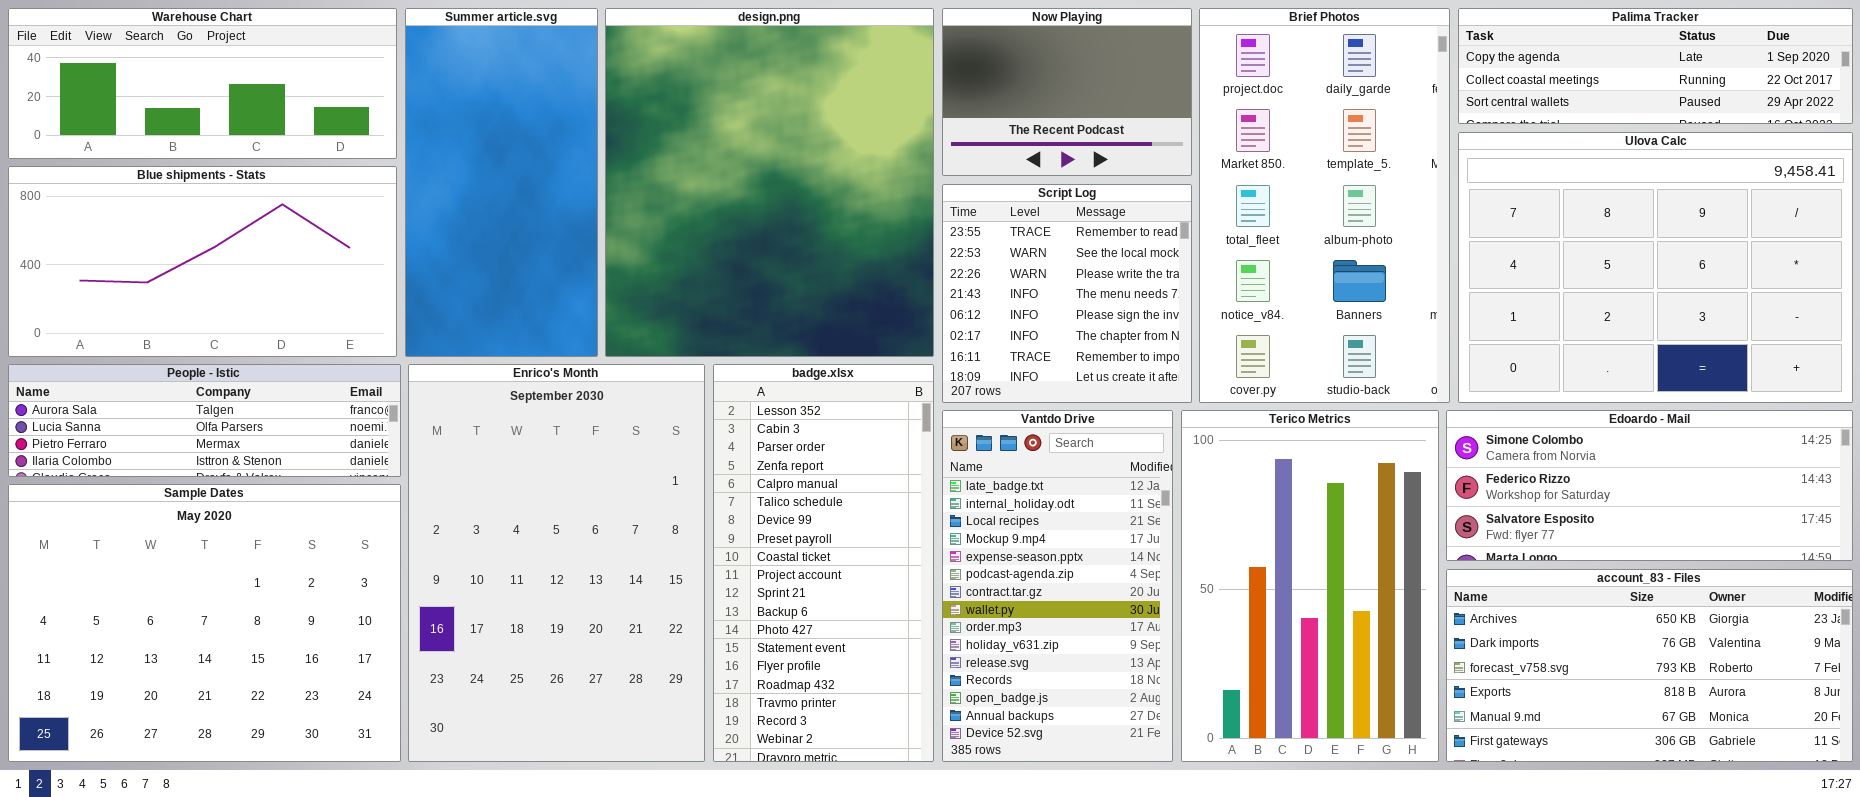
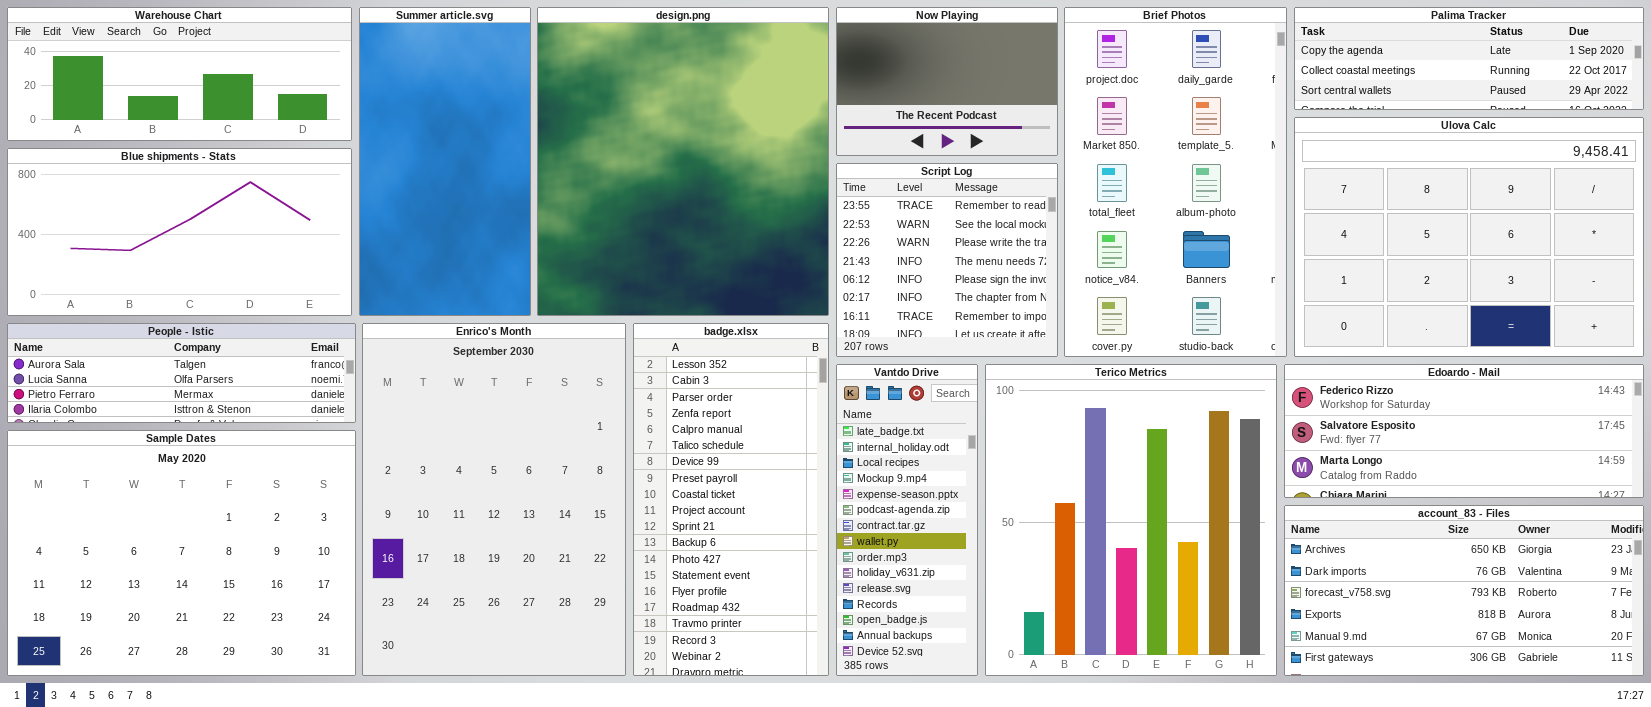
Vantdo Drive: [942,410,1173,762] -> [836,364,978,676], resized
Terico Metrics: [1181,410,1439,762] -> [985,364,1277,676], resized
Edoardo - Mail: [1446,410,1853,561] -> [1284,364,1644,498], scrolled down 1 row

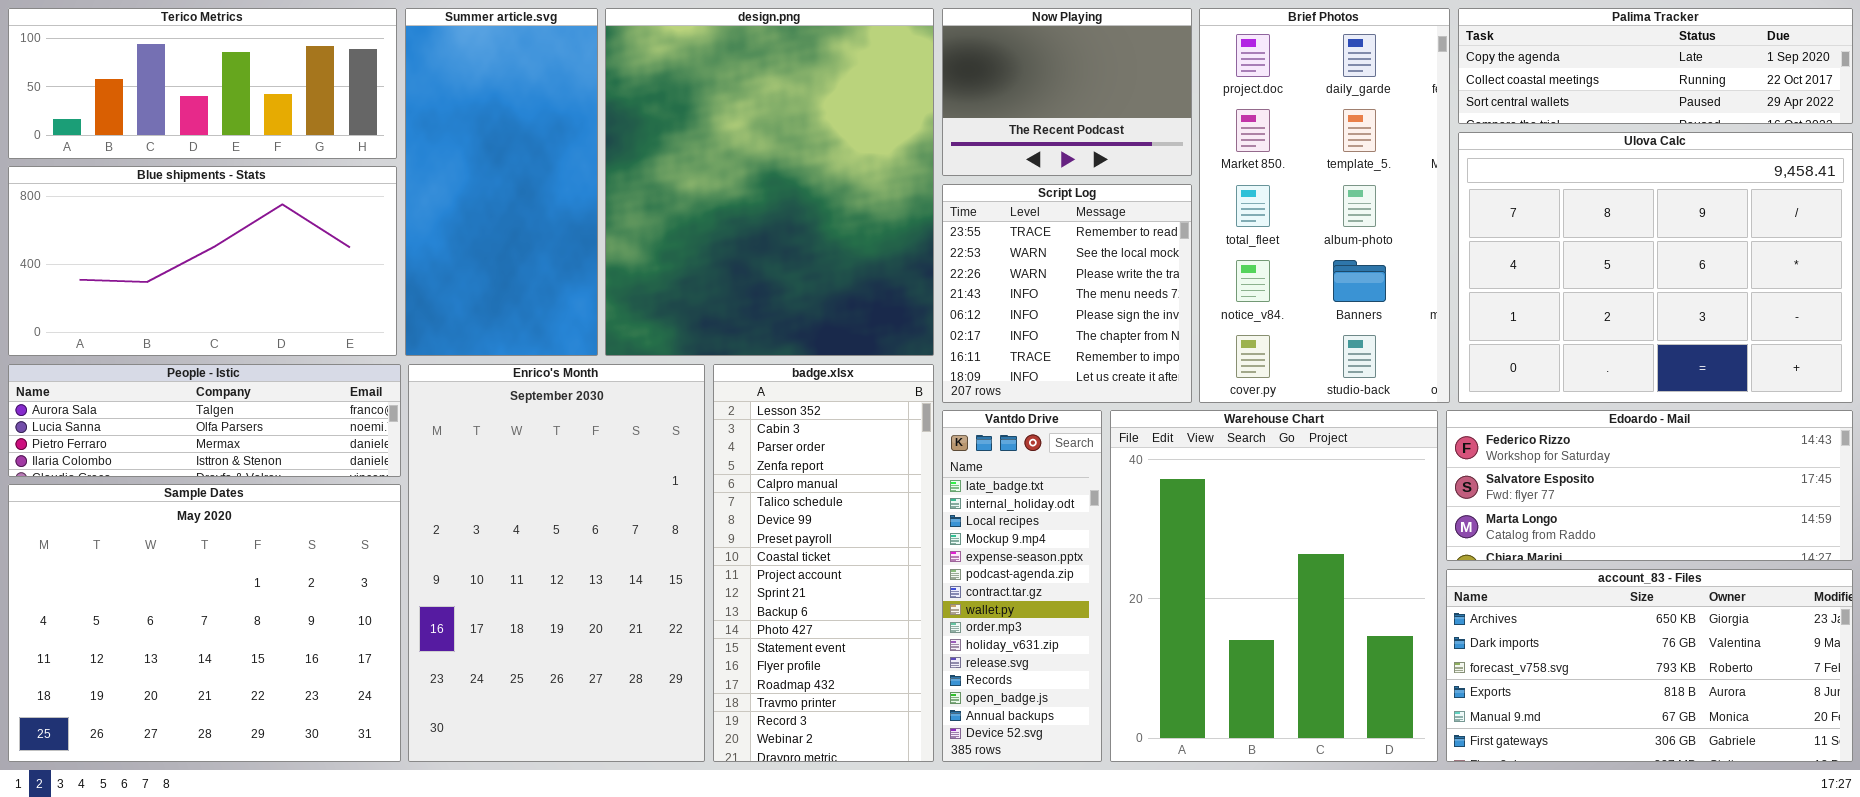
Warehouse Chart: [7,7,352,141] -> [1110,410,1438,762], moved, resized
Terico Metrics: [985,364,1277,676] -> [8,8,397,159], moved, resized

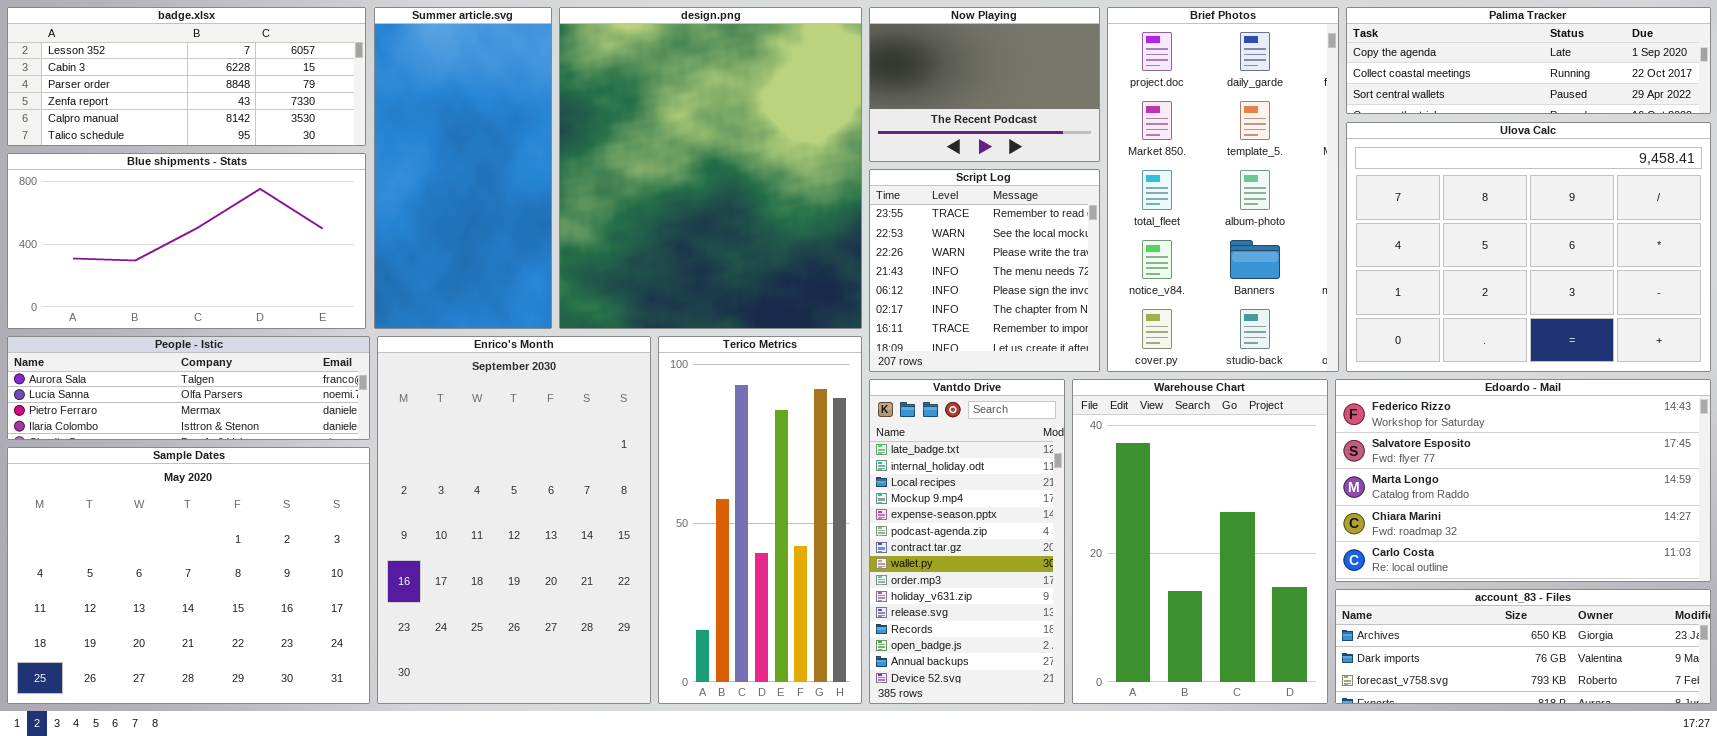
Terico Metrics: [8,8,397,159] -> [658,336,862,704], moved, resized
badge.xlsx: [713,364,934,762] -> [7,7,366,146], moved, resized
Vantdo Drive: [942,410,1102,762] -> [869,379,1065,704], resized
Warehouse Chart: [1110,410,1438,762] -> [1072,379,1328,704], resized
Edoardo - Mail: [1446,410,1853,561] -> [1335,379,1711,582], resized
account_83 - Files: [1446,569,1853,762] -> [1335,589,1711,704], resized

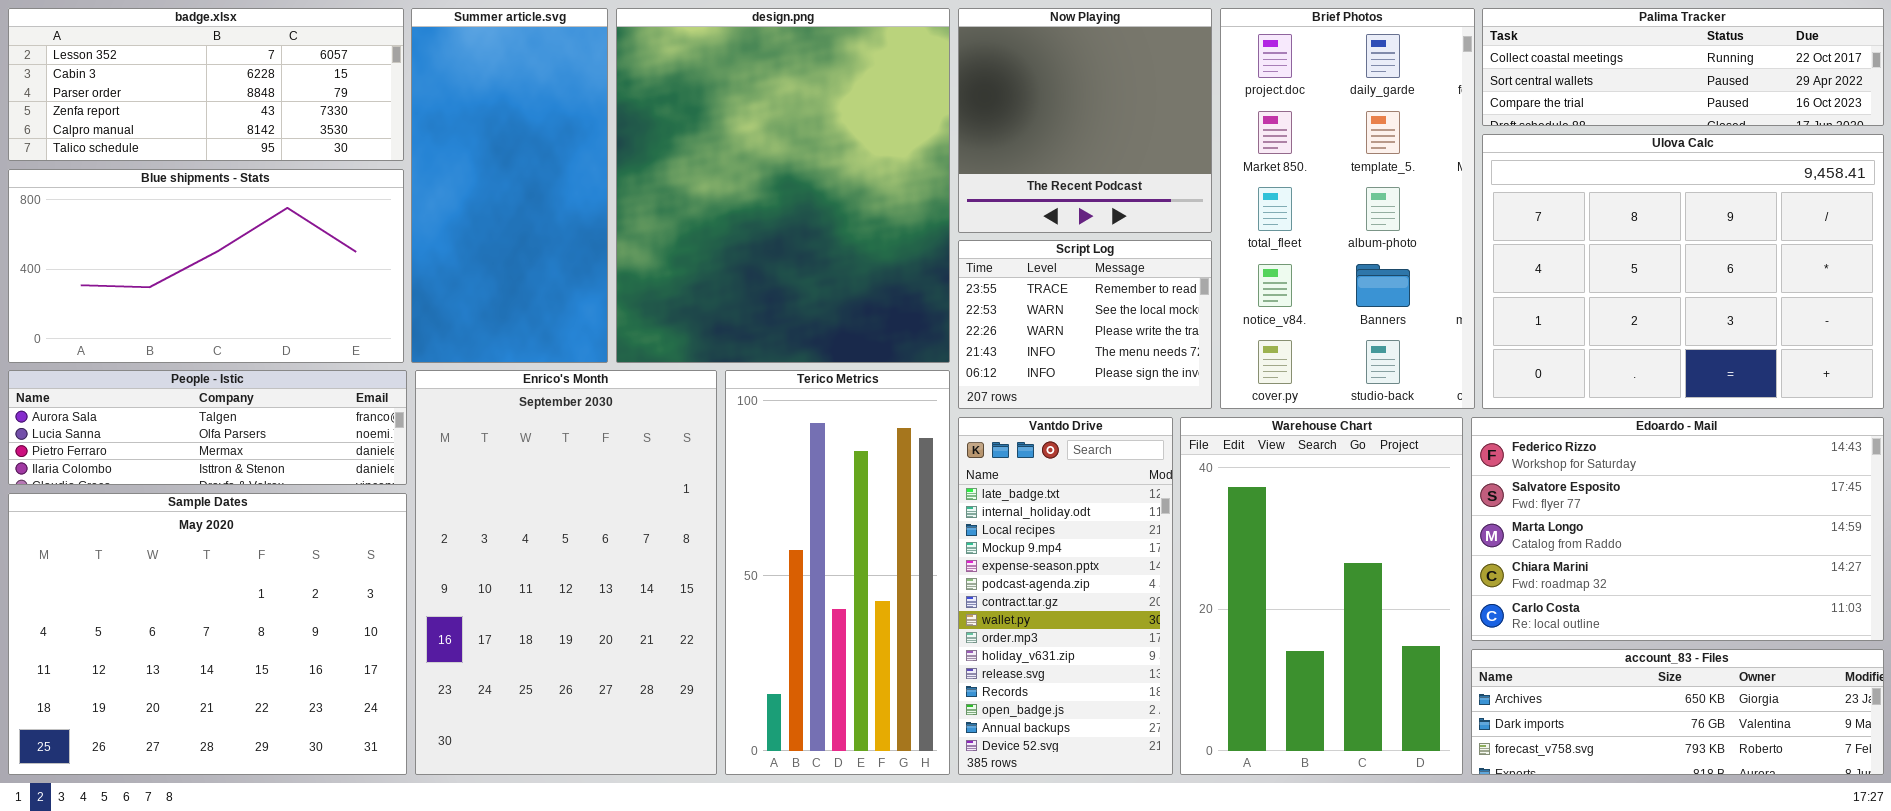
Now Playing: [869,7,1100,162] -> [958,8,1212,233], resized
Palima Tracker: [1346,7,1711,114] -> [1482,8,1884,126], scrolled down 1 row
Script Log: [869,169,1100,372] -> [958,240,1212,409], resized

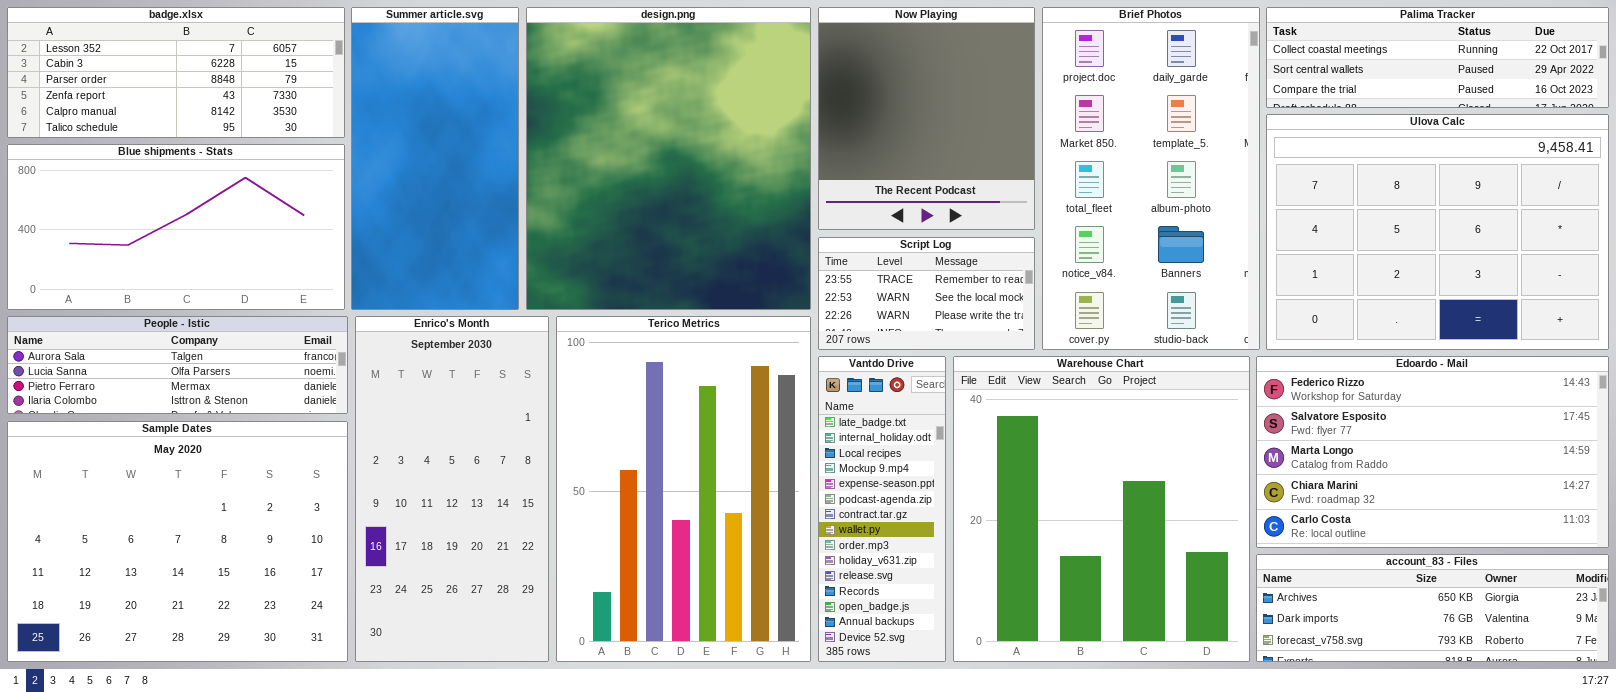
Now Playing: [958,8,1212,233] -> [818,7,1035,230], resized
Script Log: [958,240,1212,409] -> [818,237,1035,350], resized
Enrico's Month: [415,370,717,775] -> [355,316,549,662], resized
Terico Metrics: [725,370,950,775] -> [556,316,811,662], resized
Vantdo Drive: [958,417,1173,775] -> [818,356,946,662], resized
Warehouse Chart: [1180,417,1463,775] -> [953,356,1250,662], resized

